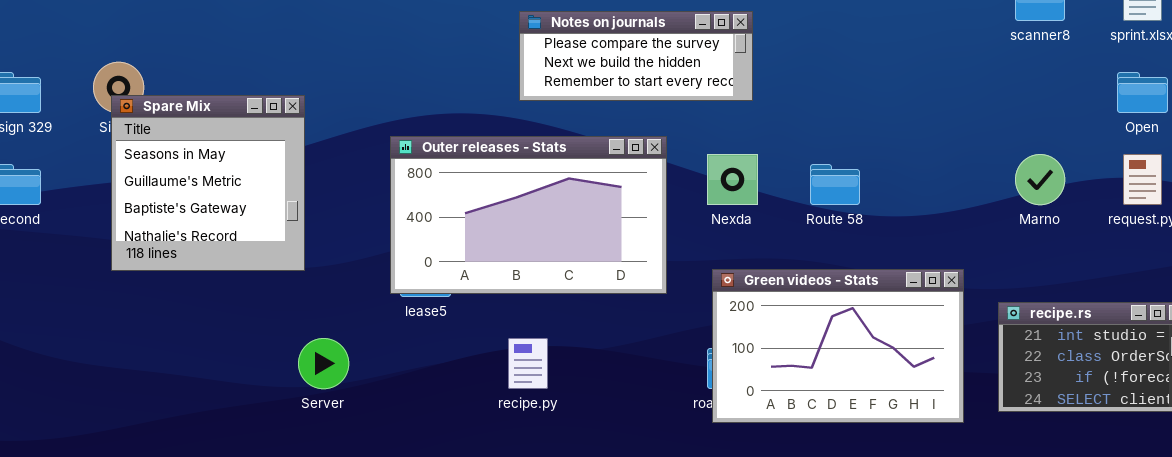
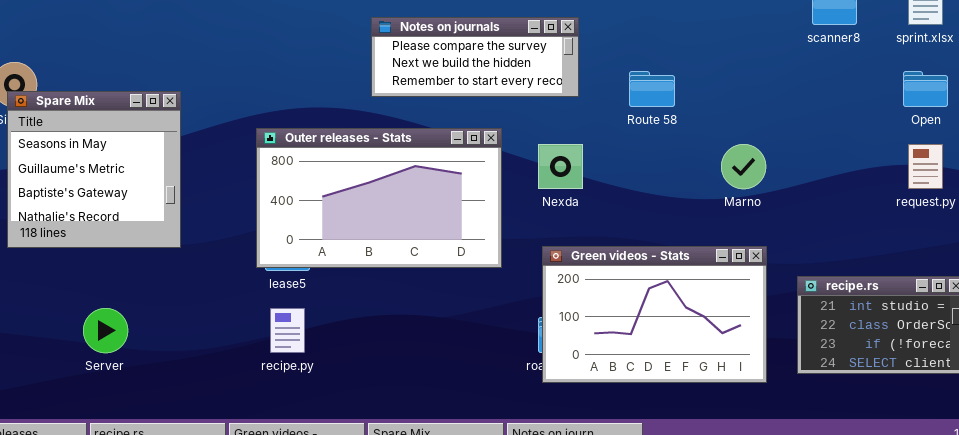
Marno: [1015,154,1065,205] -> [721,144,766,189], moved
Route 58: [810,164,860,205] -> [629,71,675,107], moved
Server: [298,338,349,389] -> [83,308,128,353], moved
recipe.py: [508,338,548,389] -> [270,308,305,353], moved

